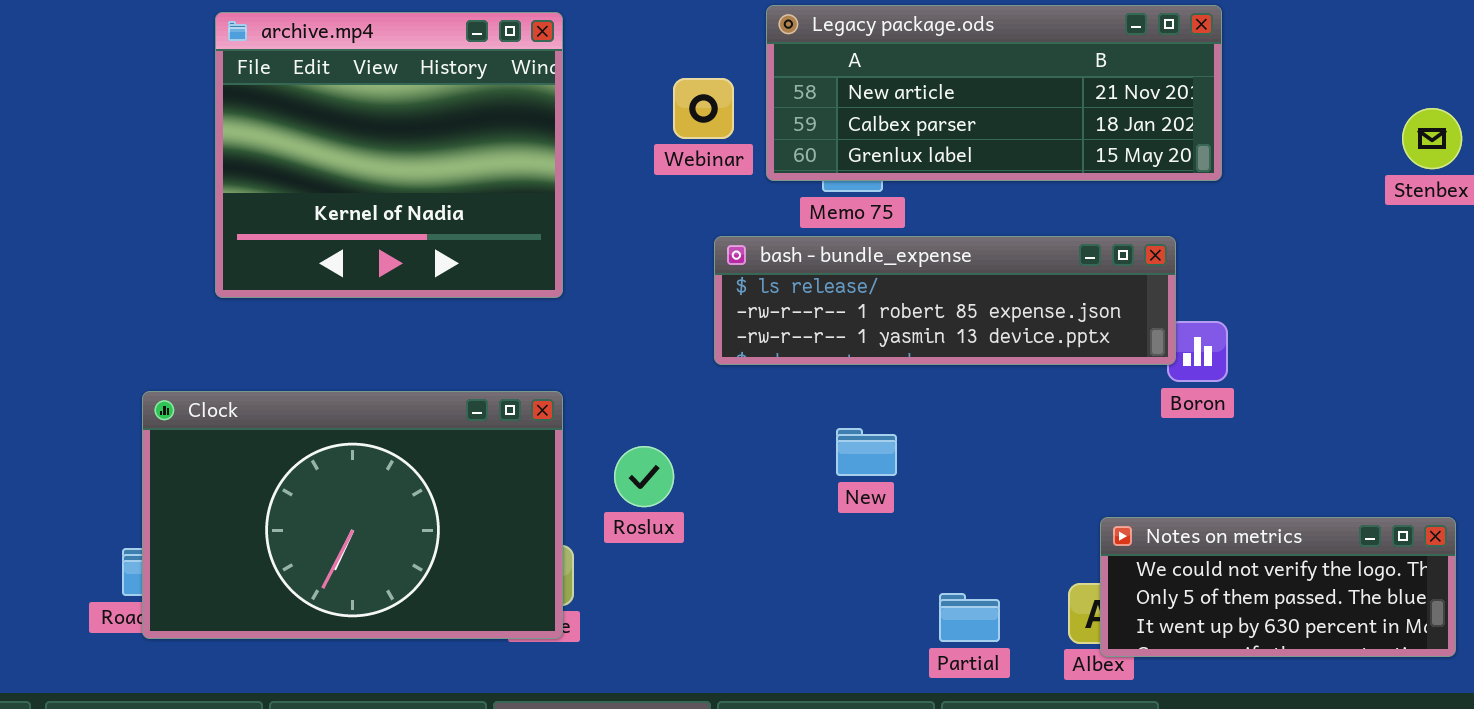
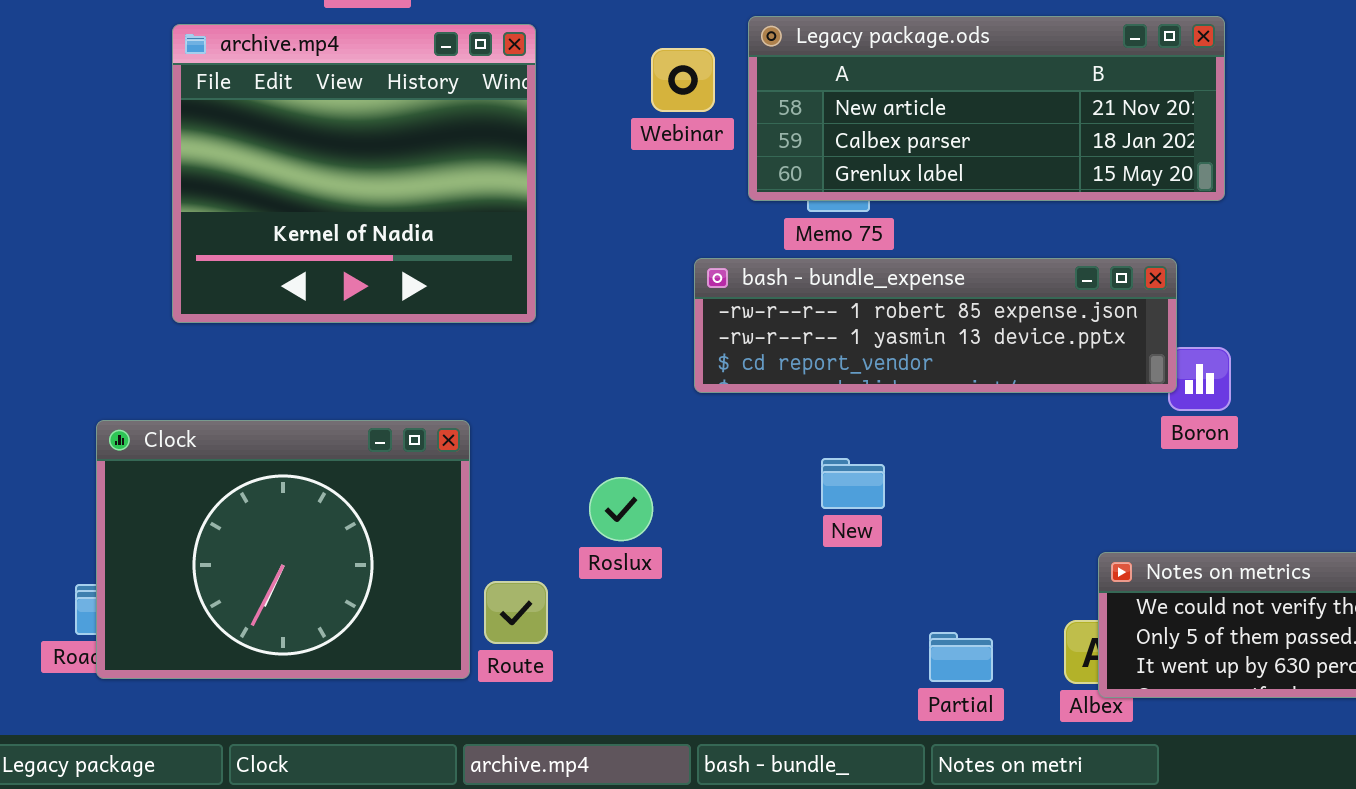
Webinar: [673,78,734,139] -> [651,48,715,112], moved
bash - bundle_expense: [714,236,1176,365] -> [694,258,1177,393], scrolled down 1 row
Clock: [142,391,563,639] -> [96,420,470,679], resized

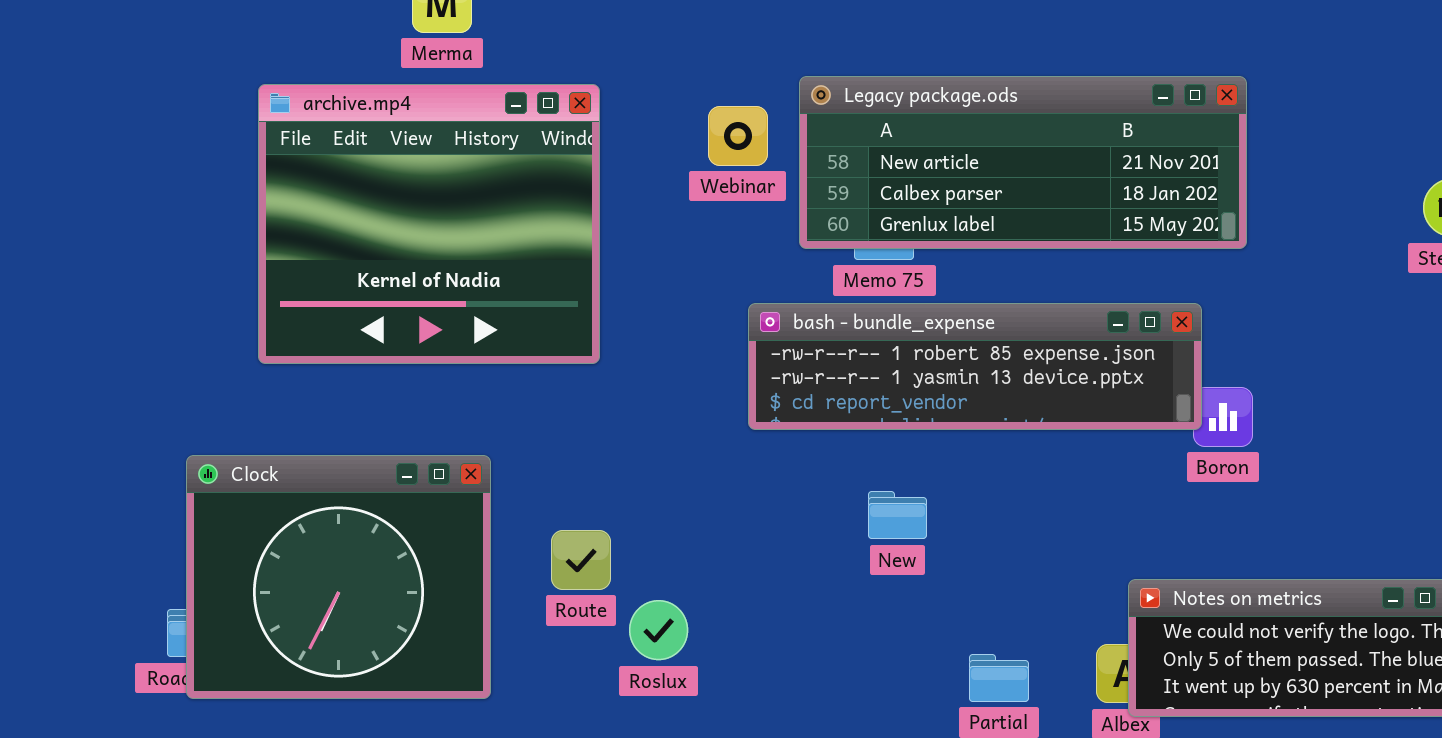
Clock: [96,420,470,679] -> [186,455,491,699], resized
Roslux: [589,477,653,541] -> [629,600,688,660], moved
Route: [484,581,548,644] -> [551,530,611,590], moved

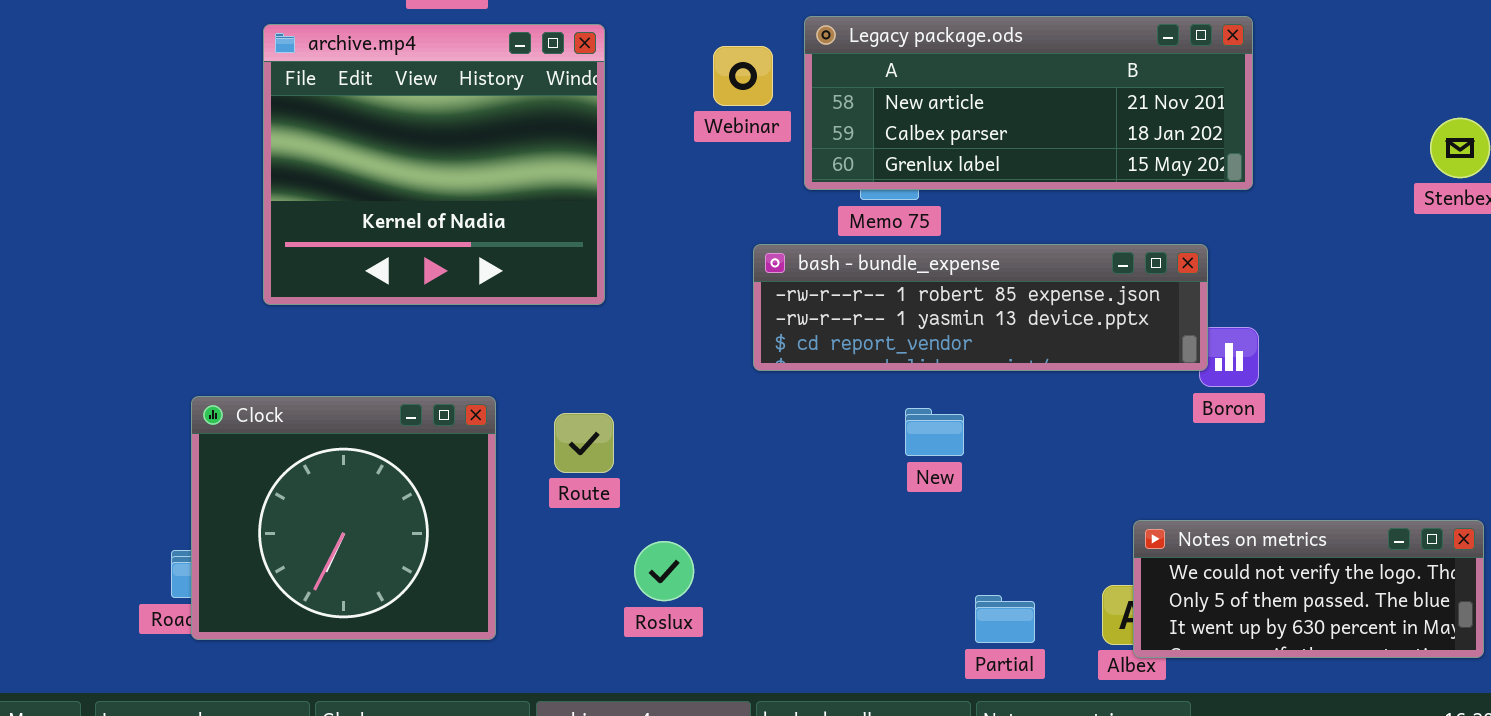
New: [868,491,927,539] -> [905,408,964,456], moved
Route: [551,530,611,590] -> [554,413,614,473], moved

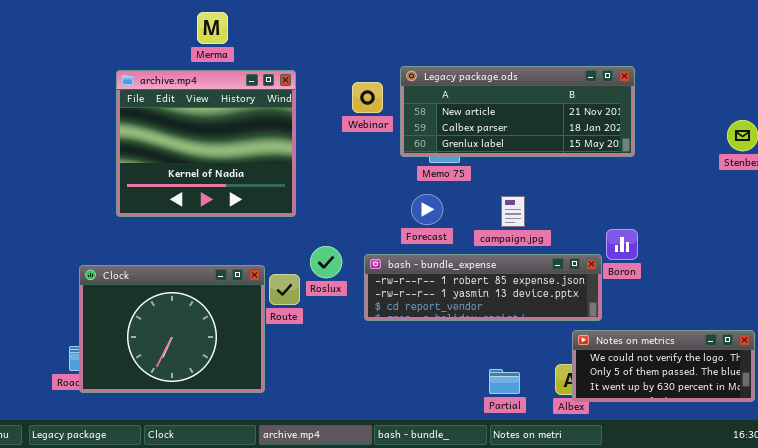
bash - bundle_expense: [753,244,1208,371] -> [364,254,602,321], moved
Clock: [191,396,496,640] -> [79,265,265,393], resized
Roslux: [634,541,694,601] -> [310,246,342,278], moved

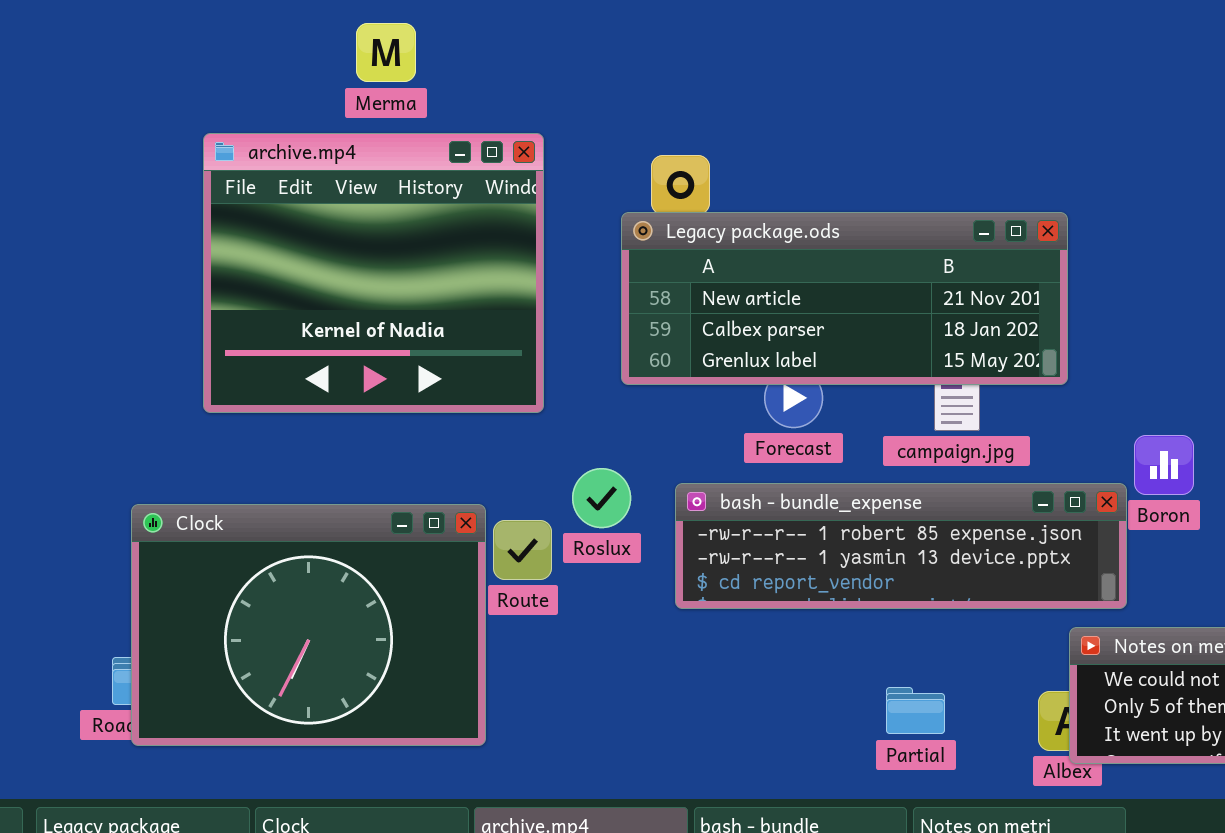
Legacy package.ods: [400,66,635,157] -> [621,212,1068,385], moved
Partial: [489,369,520,394] -> [886,687,945,734], moved

